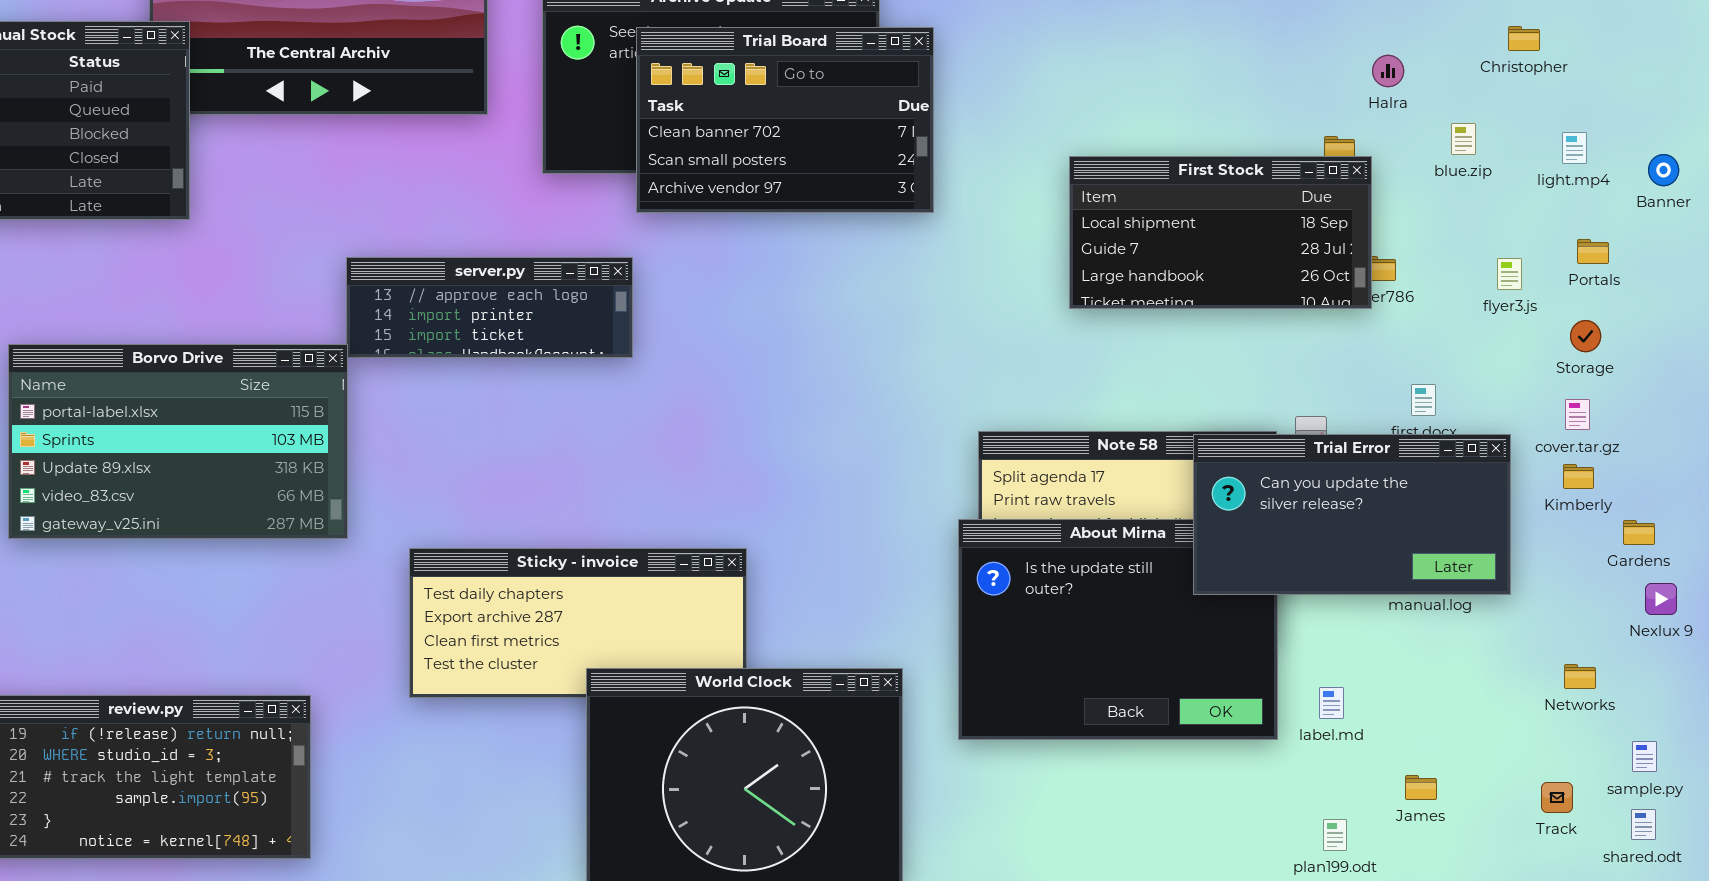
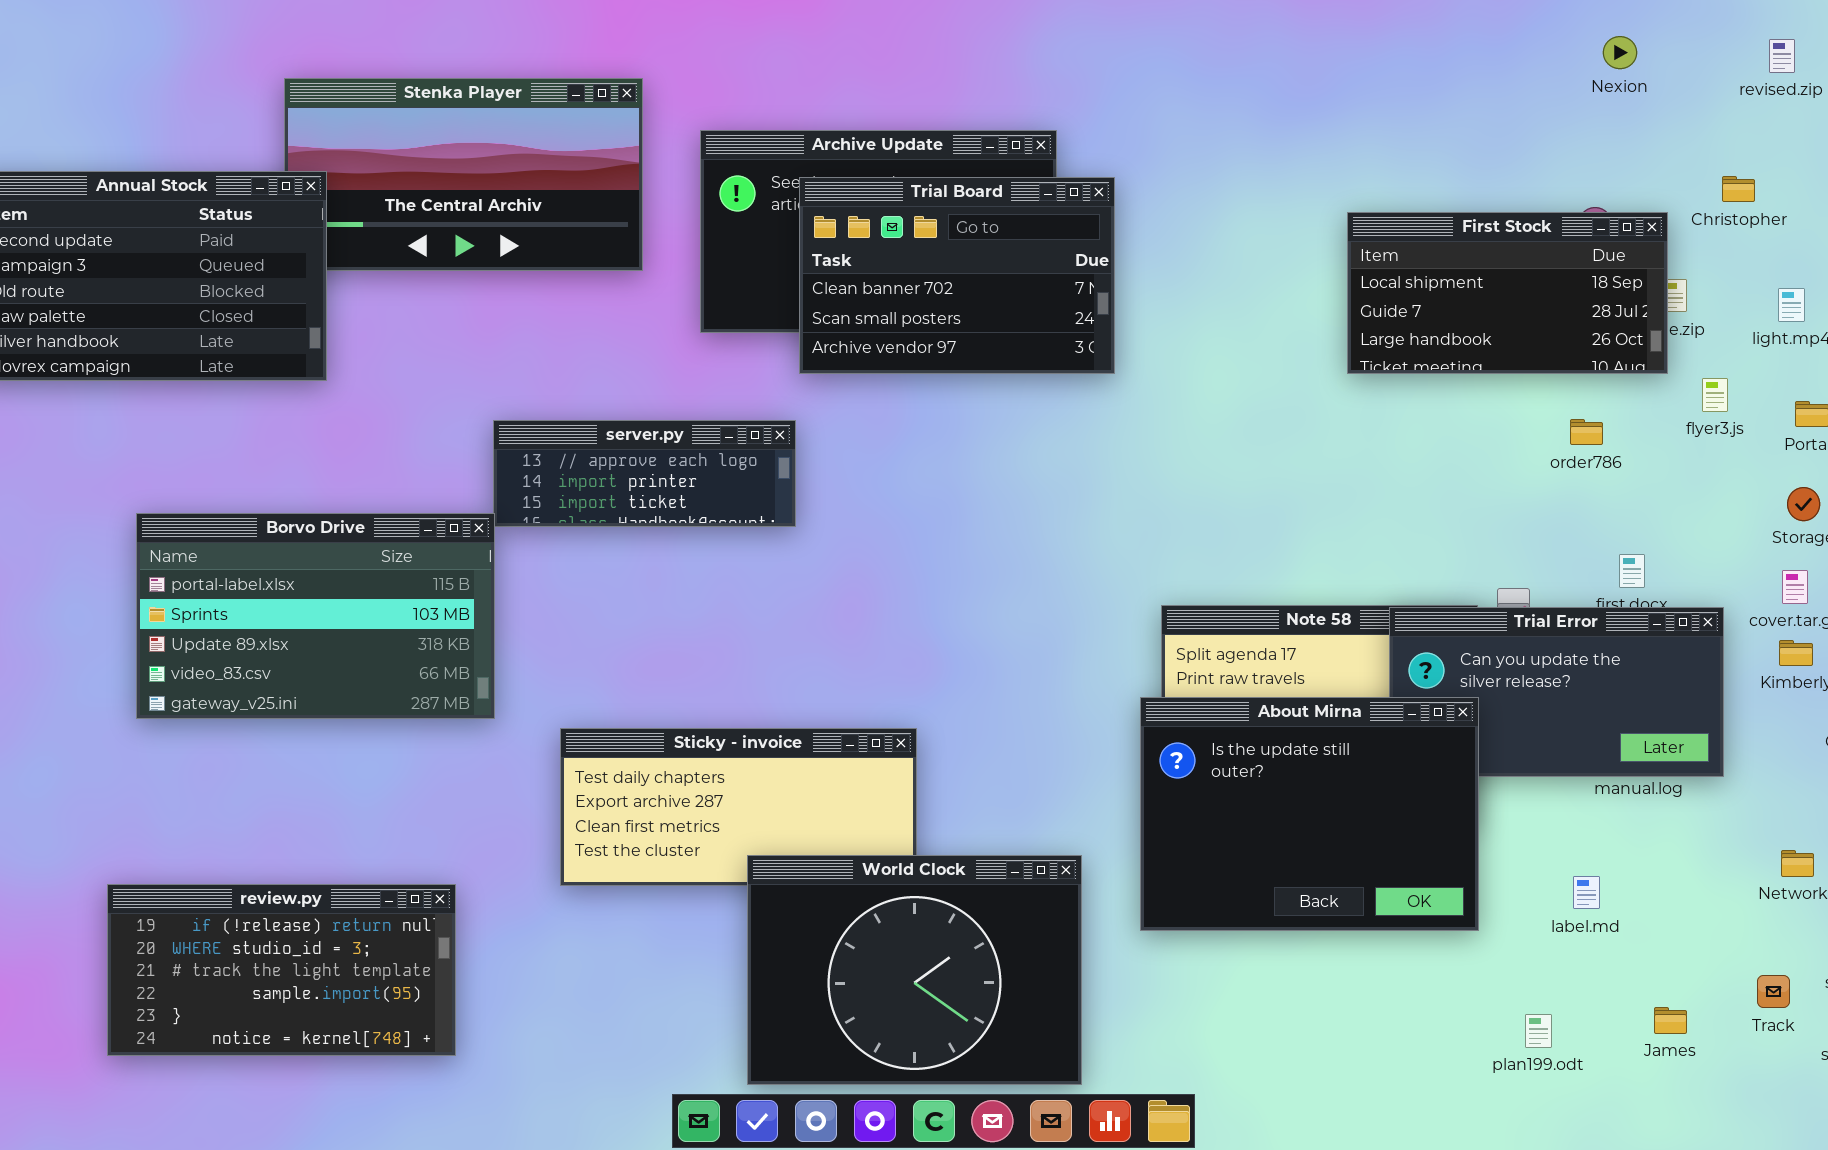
First Stock: [1069,156,1372,309] -> [1347,212,1668,374], moved
flyer3.js: [1497,258,1522,290] -> [1702,378,1728,412], moved
About Mirna: [958,519,1278,740] -> [1140,697,1479,931], raised
label.md: [1319,687,1344,719] -> [1573,876,1600,909], moved
James: [1405,775,1437,800] -> [1654,1007,1687,1034], moved

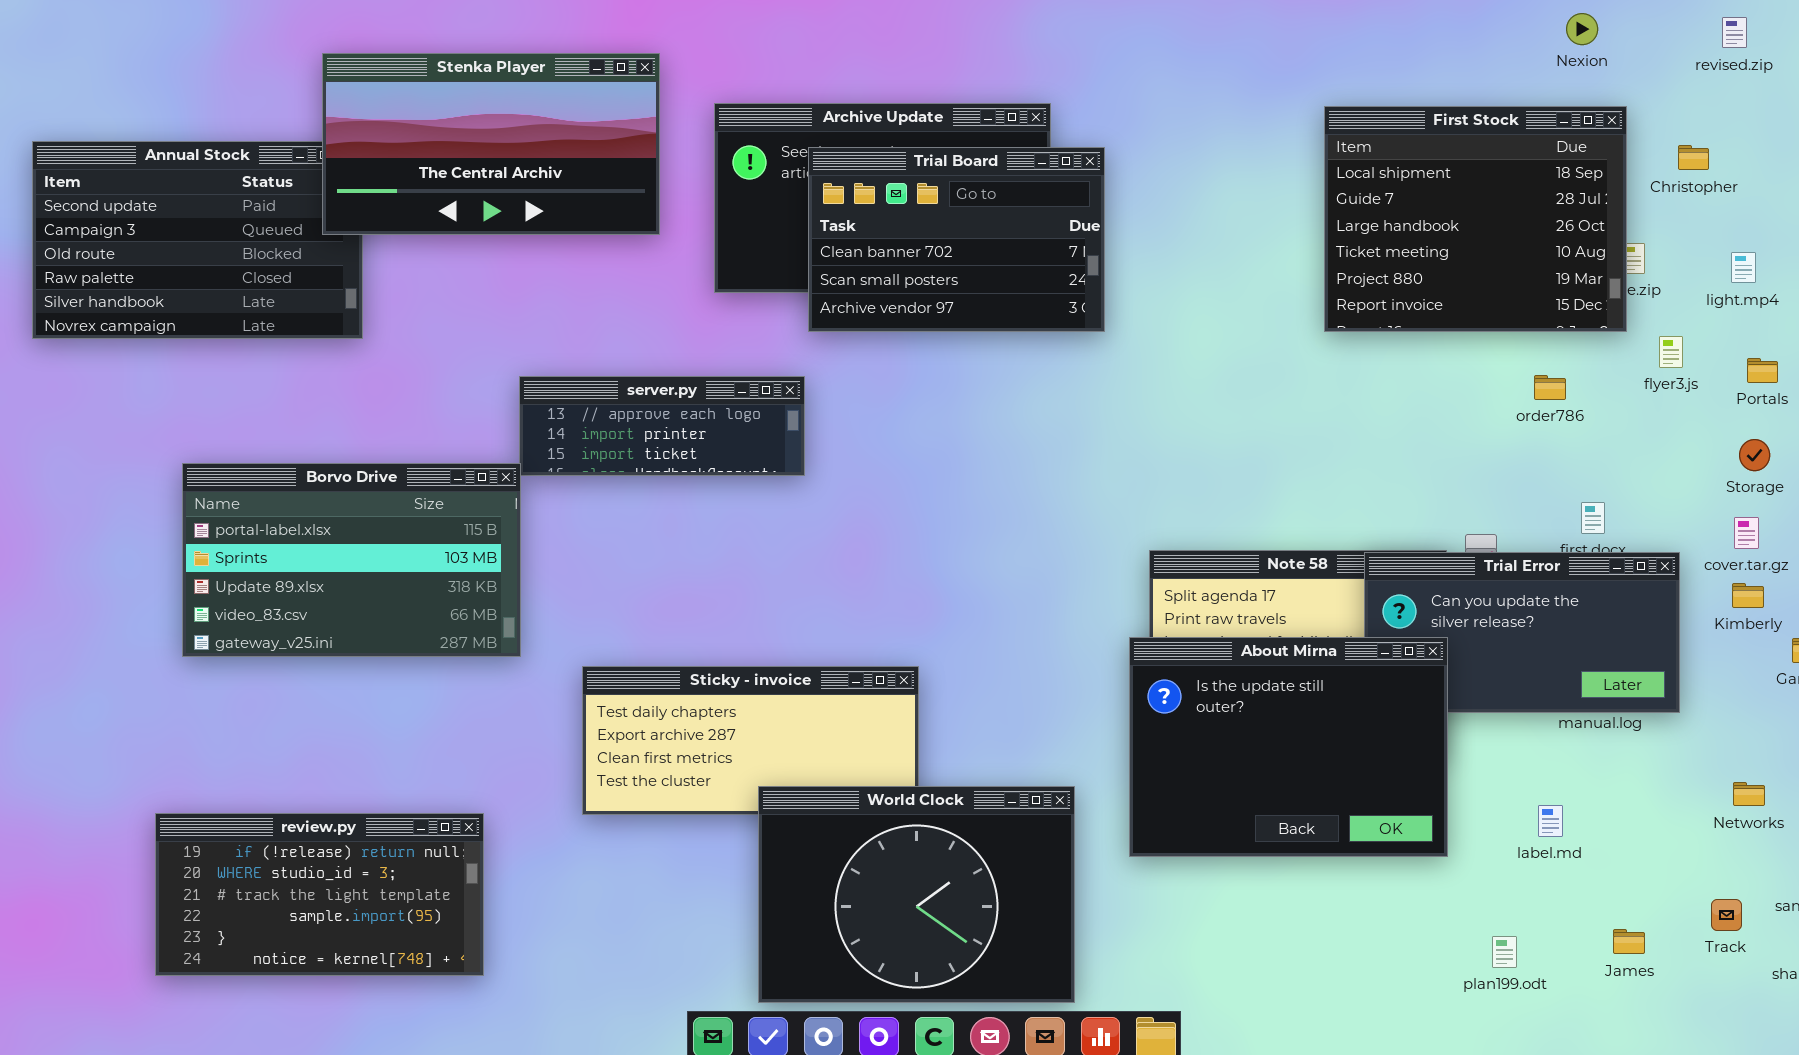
Stenka Player: [284,78,643,271] -> [322,53,660,235], raised
First Stock: [1347,212,1668,374] -> [1324,106,1627,332], resized

